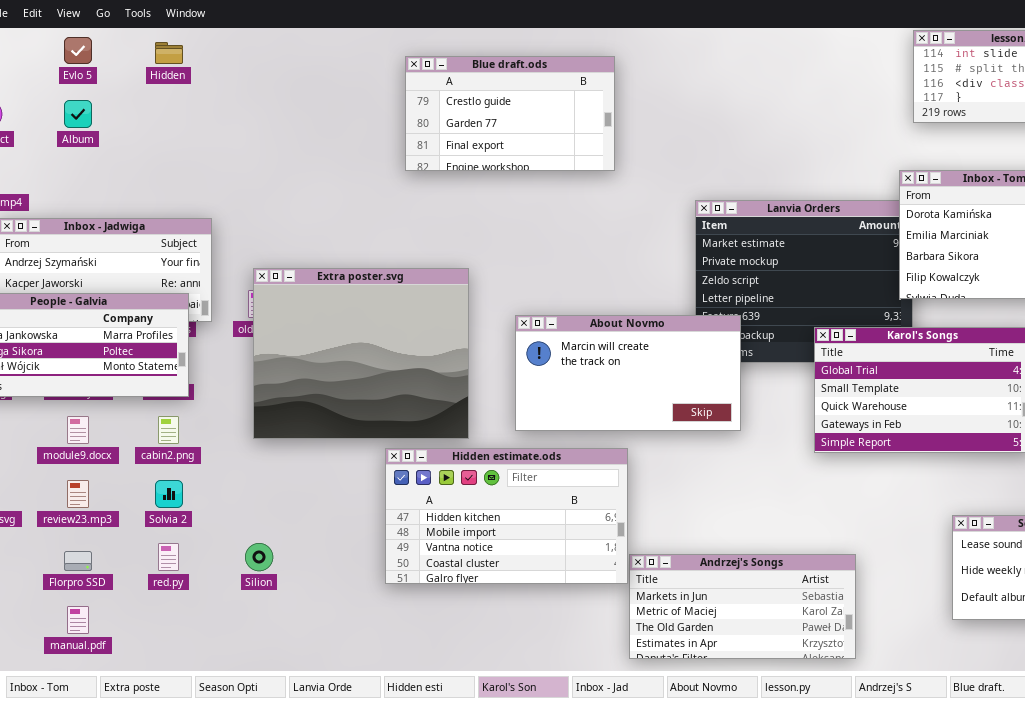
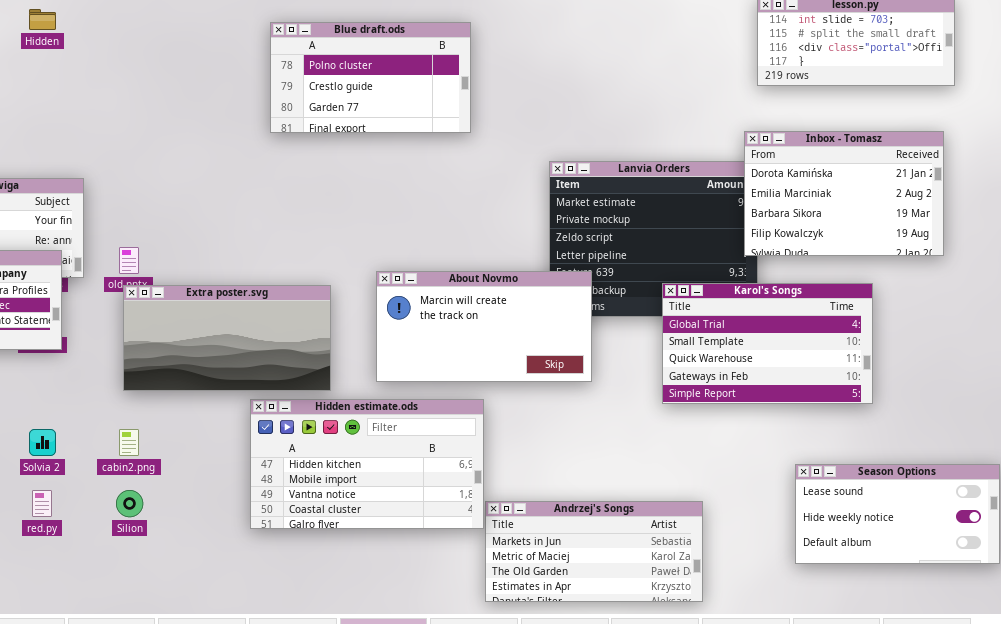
Blue draft.ods: [405,56,615,171] -> [270,22,471,133], scrolled up 1 row
Extra poster.svg: [253,268,469,439] -> [123,285,331,391], resized
cabin2.png: [158,416,179,444] -> [119,429,139,456], moved

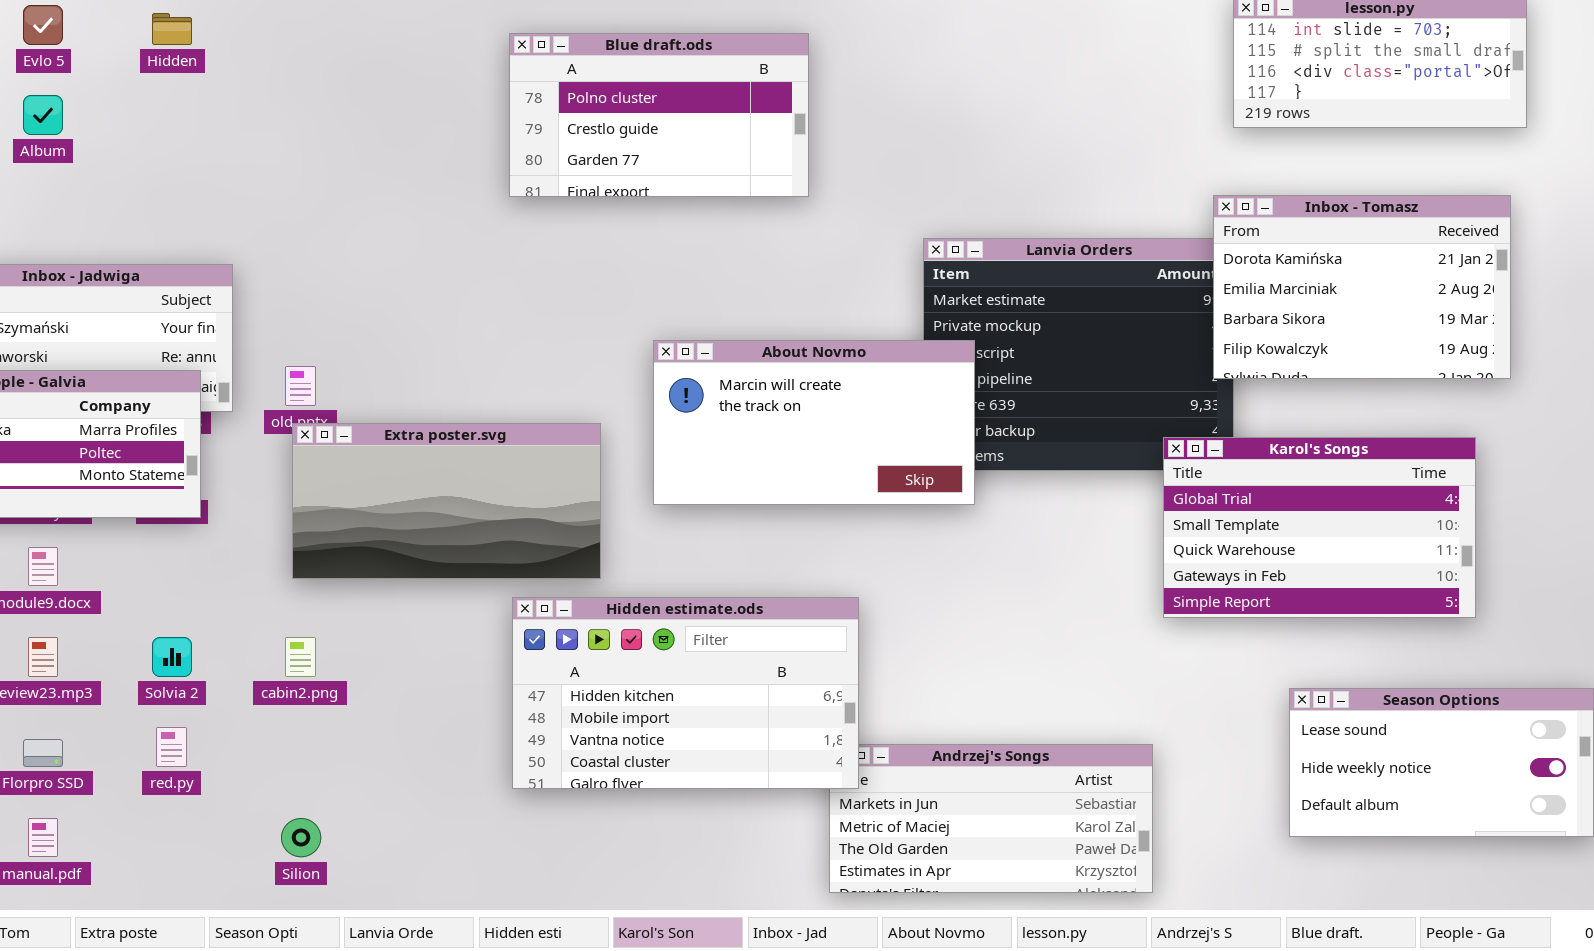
About Novmo: [376,271,592,382] -> [653,340,975,505], moved
Karol's Songs: [662,283,873,404] -> [1163,437,1476,618], moved
Hidden estimate.ods: [250,399,484,529] -> [512,597,859,789], moved
Silion: [116,490,143,517] -> [281,818,321,857], moved

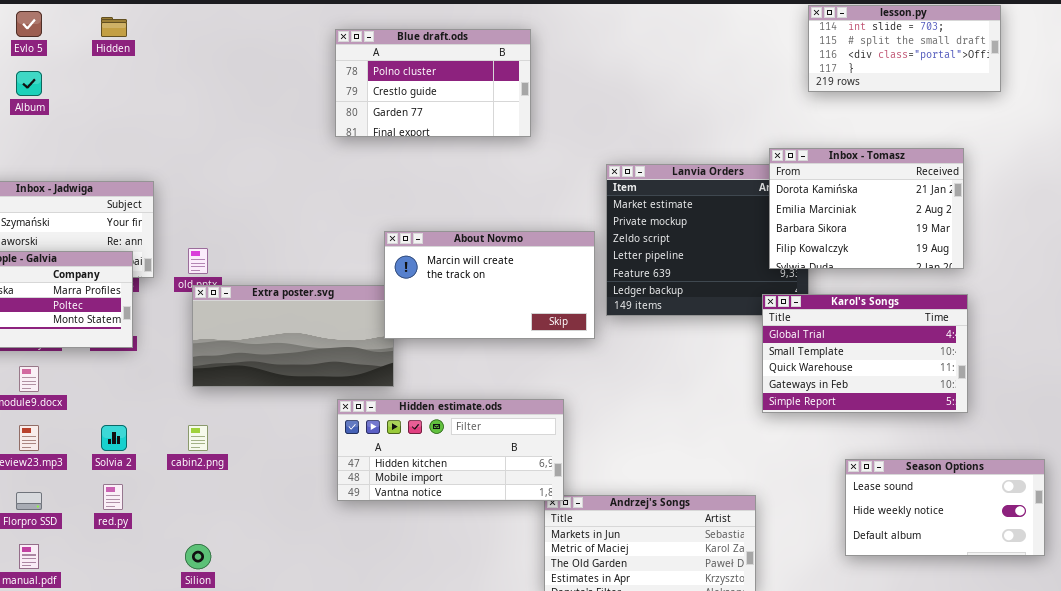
Inbox - Tomasz: [1213,195,1511,379] -> [769,148,964,269], moved
About Novmo: [653,340,975,505] -> [384,231,595,339], moved
Hidden estimate.ods: [512,597,859,789] -> [337,399,564,501], resized

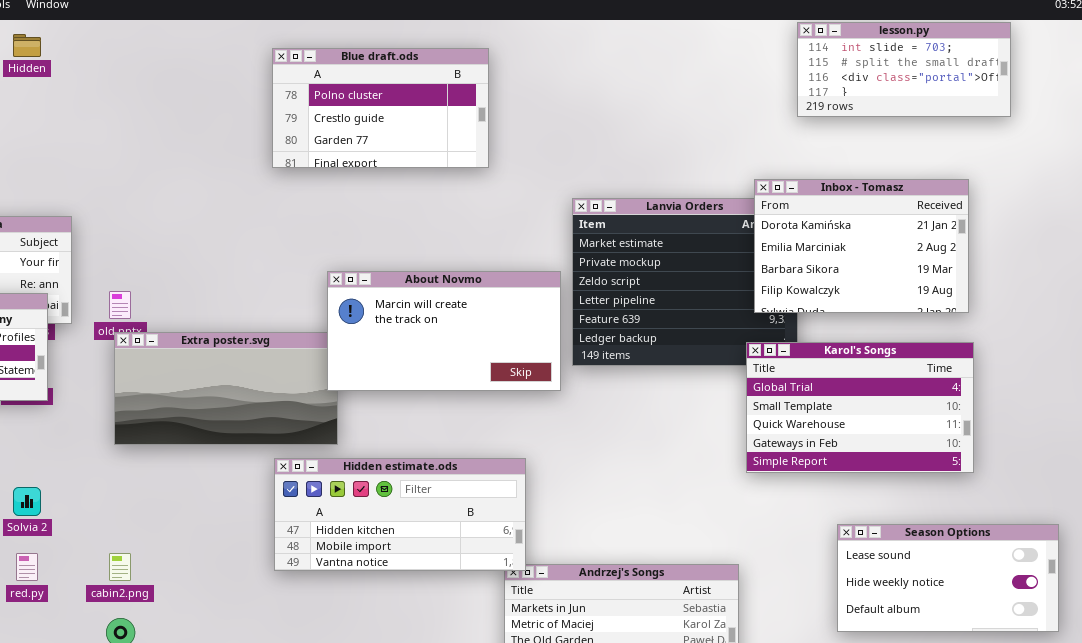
cabin2.png: [188,425,208,451] -> [109,553,131,581], moved

